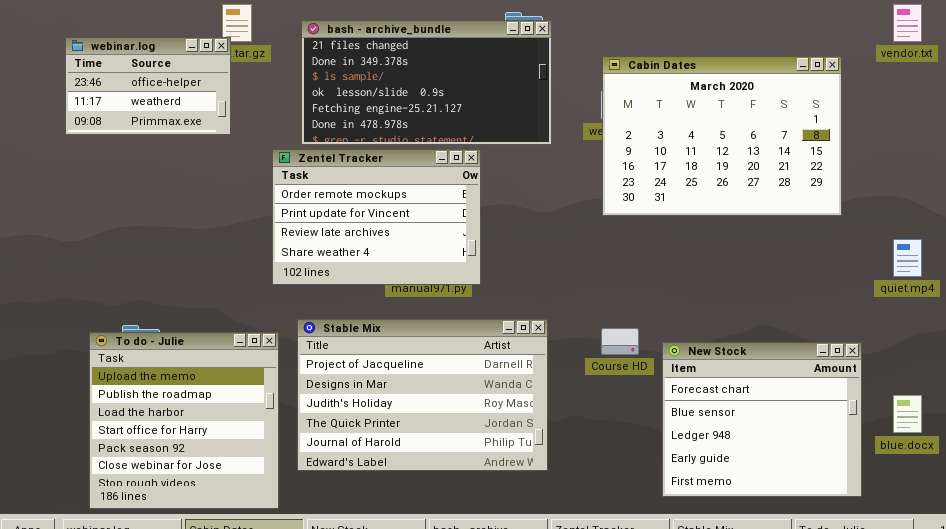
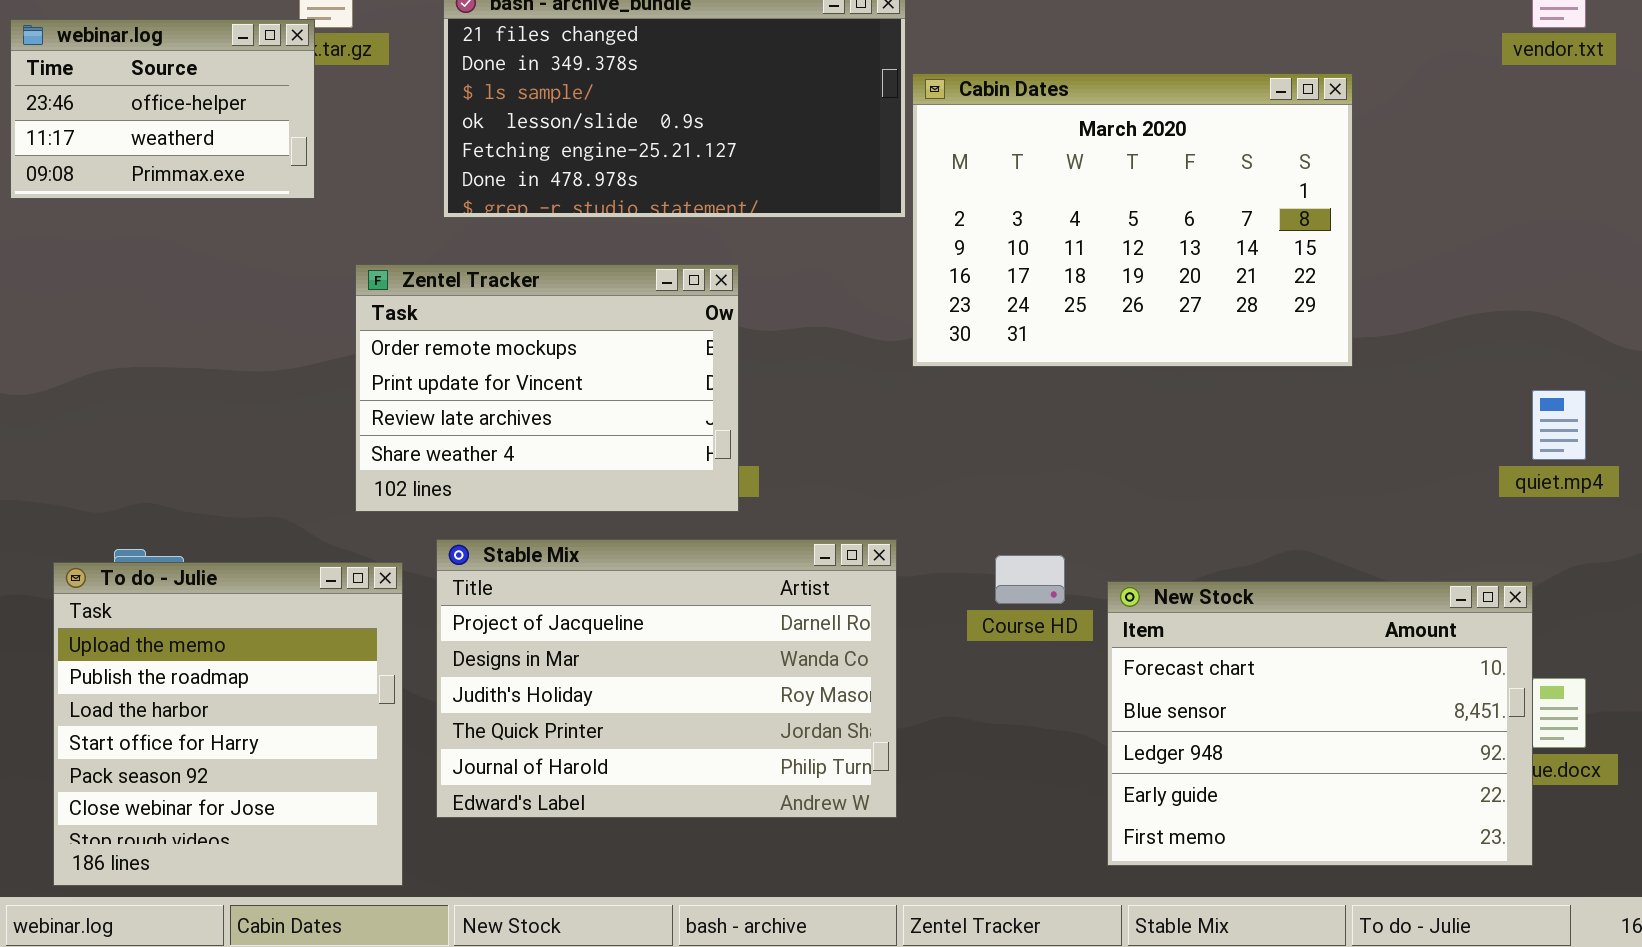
Cabin Dates: [602,56,842,216] -> [912,73,1353,367], moved
Zentel Tracker: [272,149,481,285] -> [355,264,739,512], moved
New Stock: [662,342,862,497] -> [1107,581,1533,866], resized

